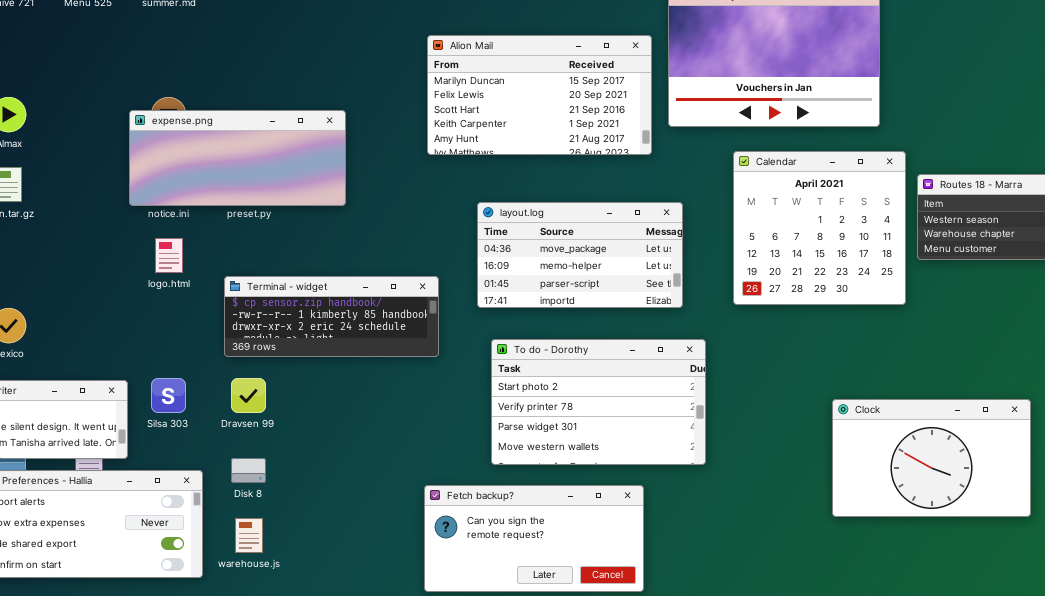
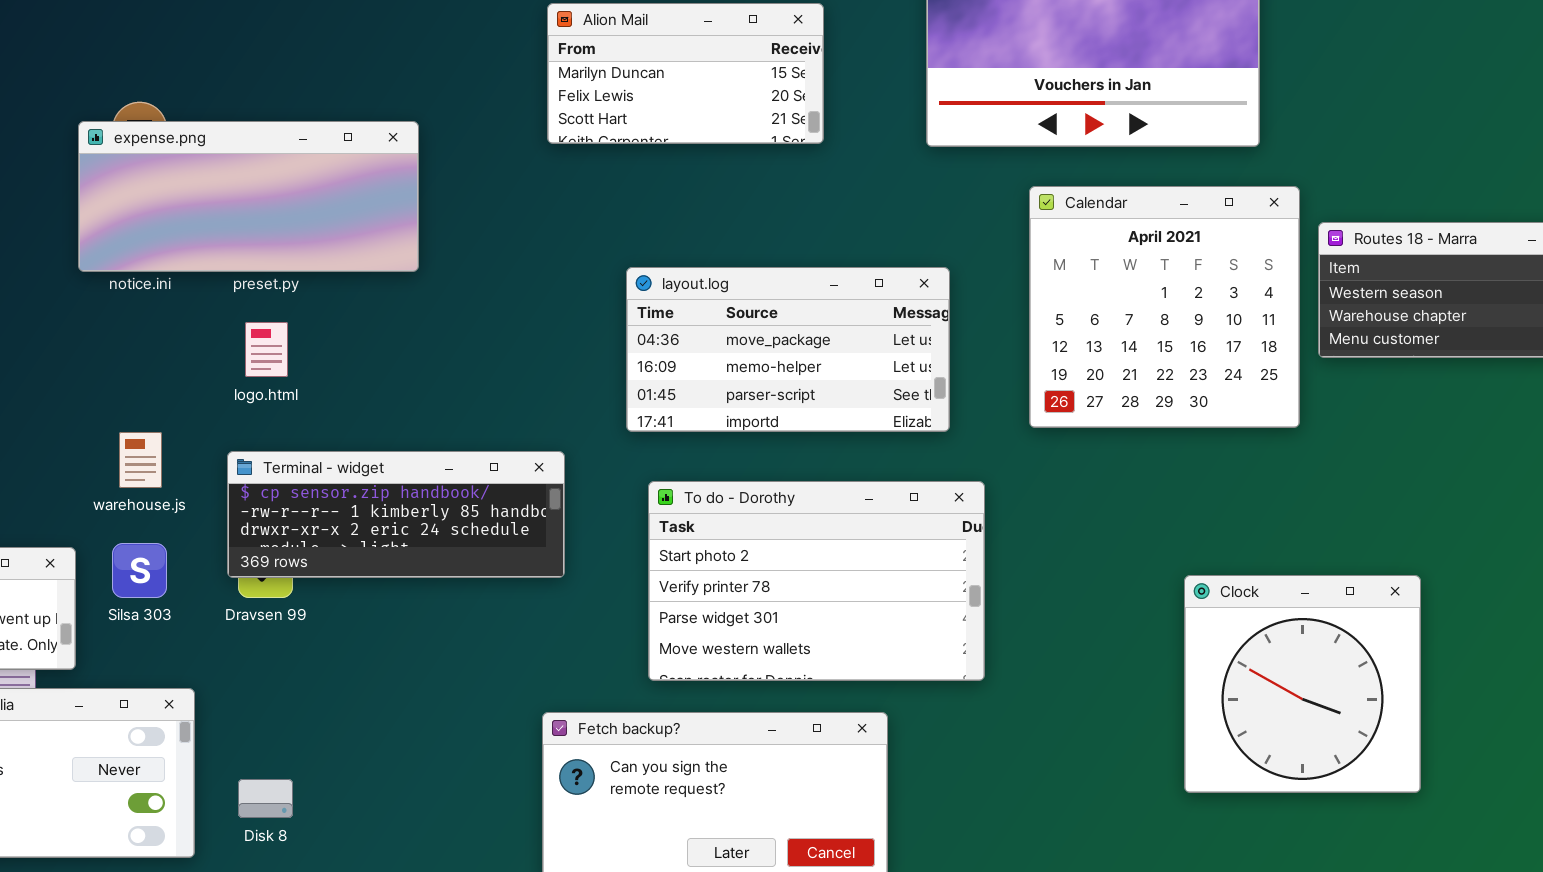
Alion Mail: [427,35,652,155] -> [547,3,824,144], resized
logo.html: [155,238,183,273] -> [245,322,288,377], moved
Terminal - widget: [224,276,439,357] -> [227,451,565,578], moved
Clock: [832,399,1031,517] -> [1184,575,1421,793], resized
Disk 8: [231,458,266,483] -> [238,779,293,818], moved
warehouse.js: [235,518,263,553] -> [119,432,162,488], moved

